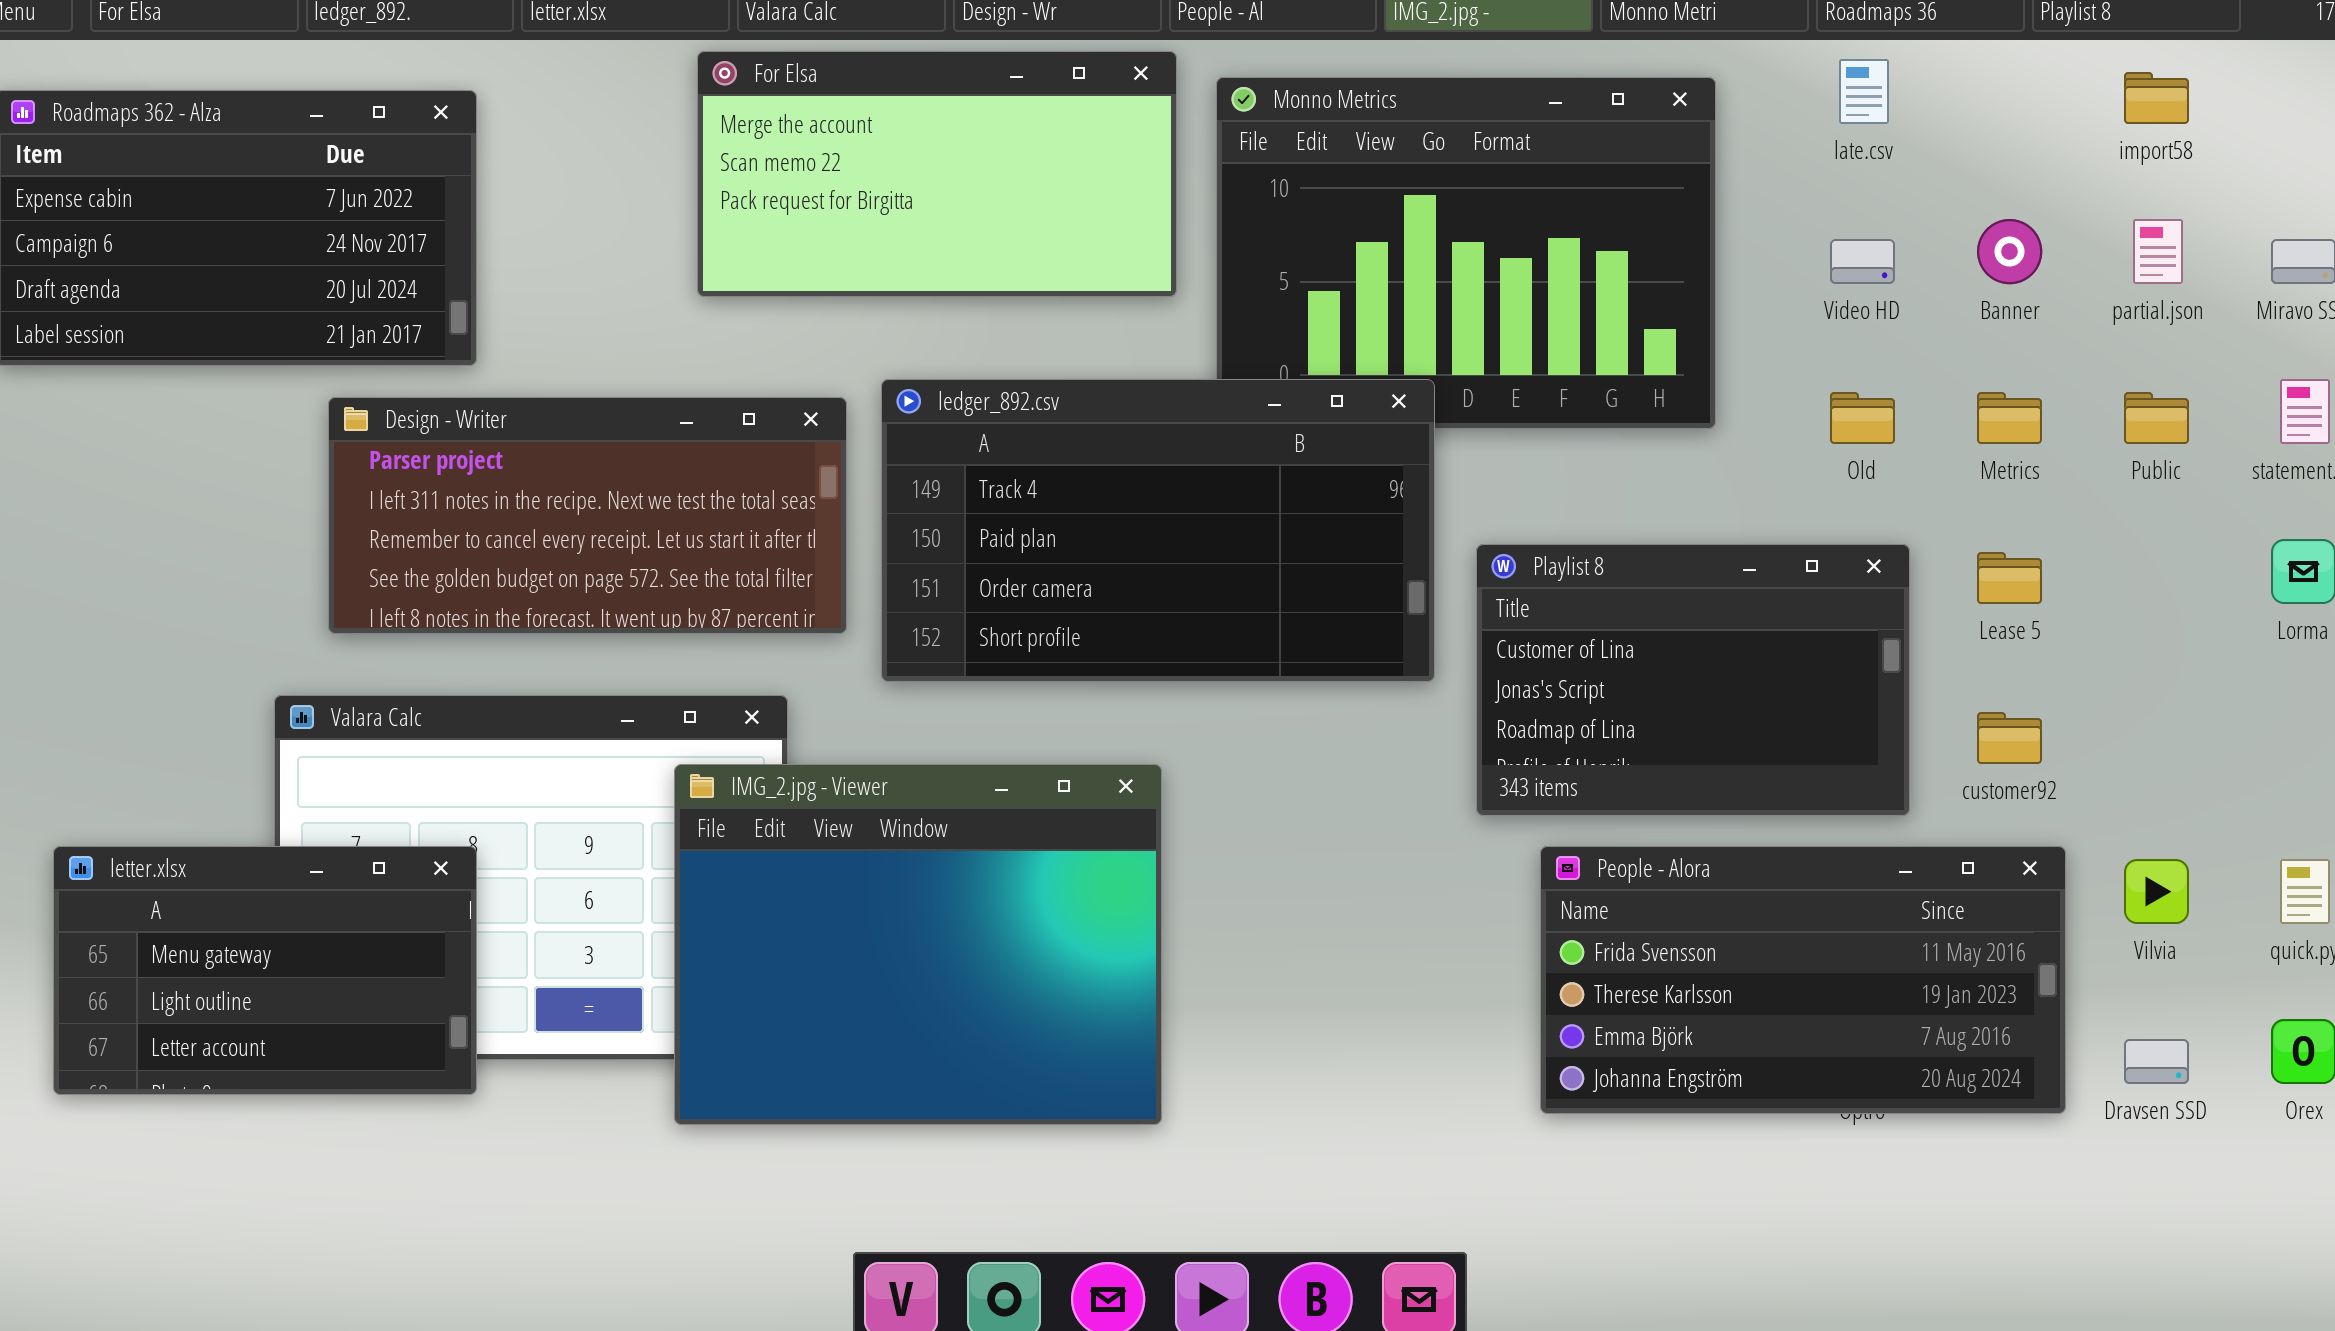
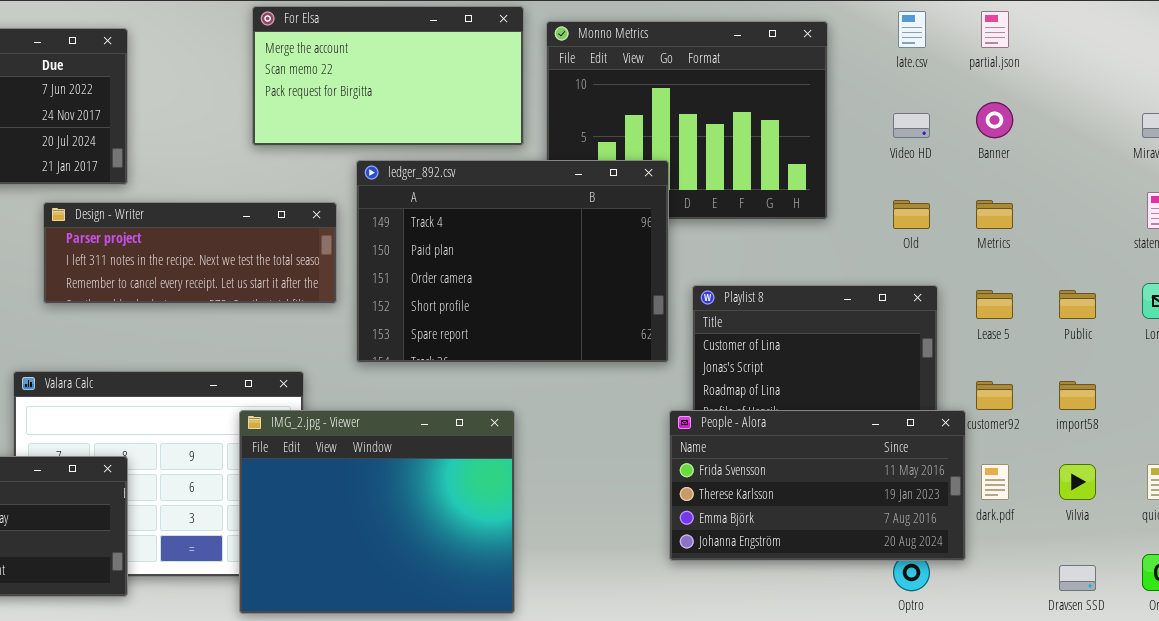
import58: [2124,72,2189,124] -> [1059,381,1096,410], moved
partial.json: [2133,219,2183,284] -> [981,11,1009,48], moved
ledger_892.csv: [881,379,1435,682] -> [356,160,669,363], resized
Public: [2124,392,2189,444] -> [1059,290,1096,319], moved
Design - Writer: [328,397,847,634] -> [43,202,337,304], resized
People - Alora: [1540,846,2066,1114] -> [669,410,966,561], moved

